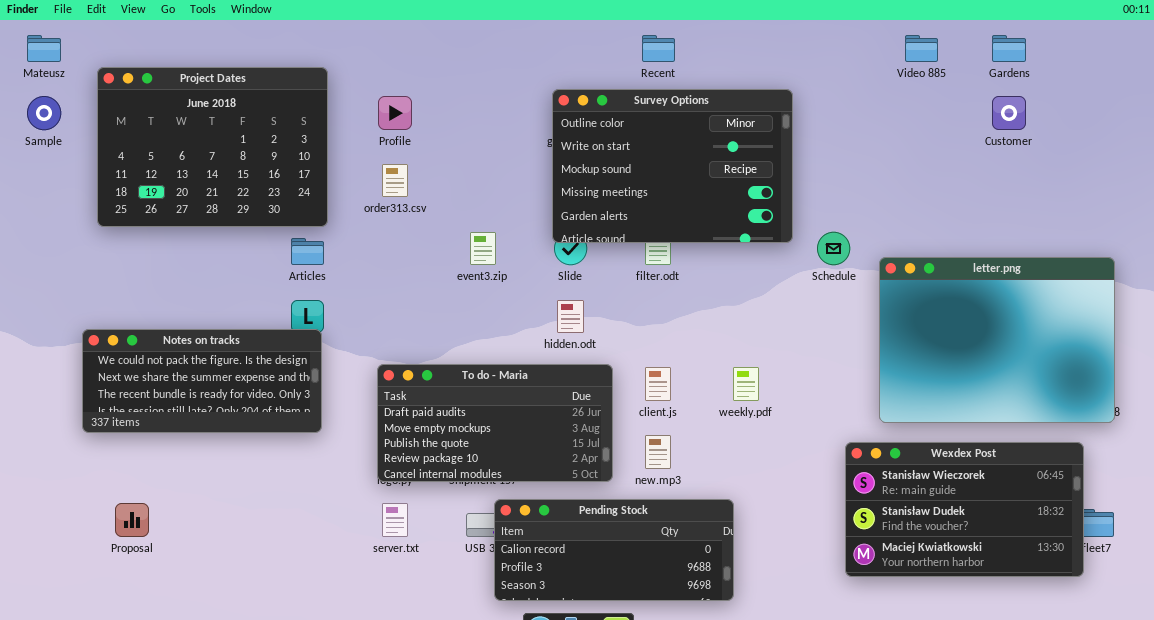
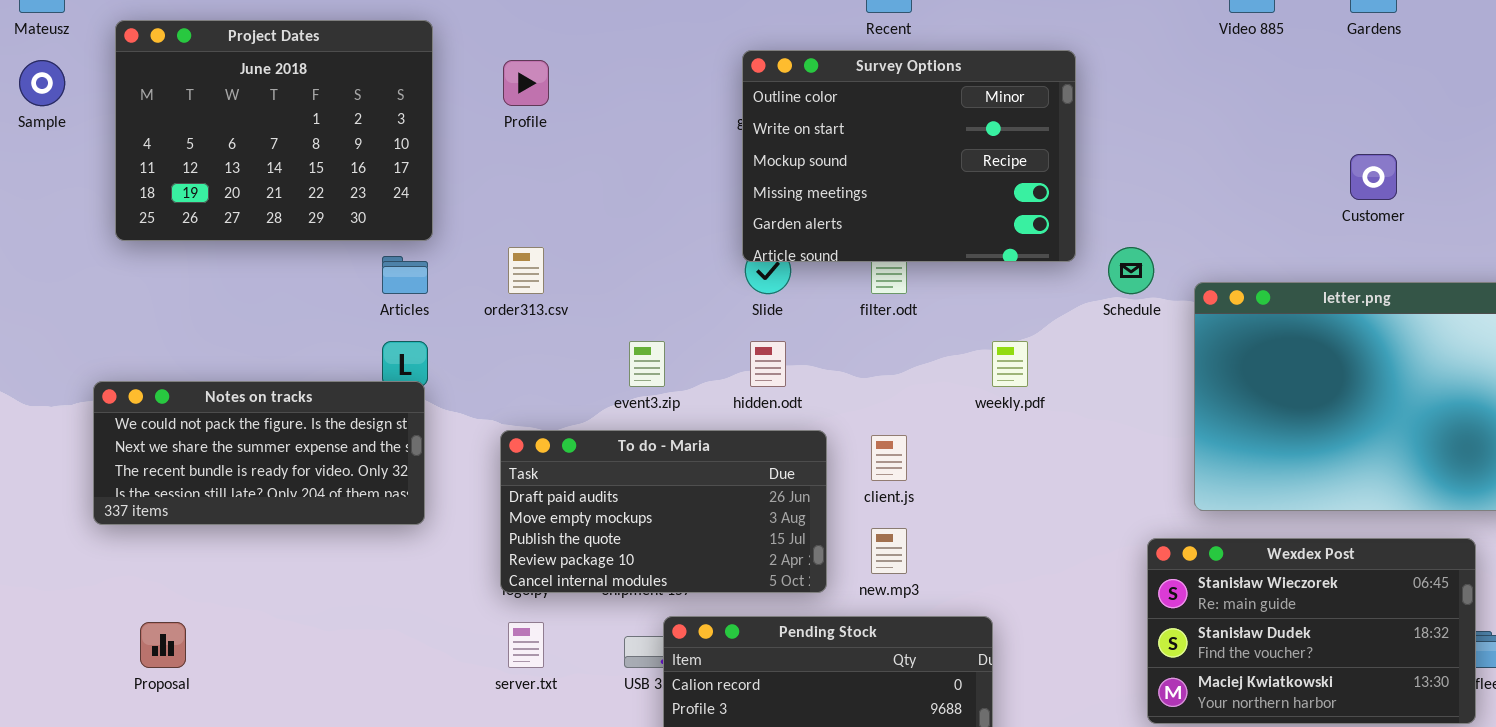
Customer: [992,96,1026,130] -> [1350,154,1397,200], moved
order313.csv: [382,164,408,197] -> [508,247,544,294], moved
event3.zip: [470,232,496,265] -> [629,341,665,387], moved
weekly.pdf: [733,367,759,401] -> [992,341,1028,387], moved

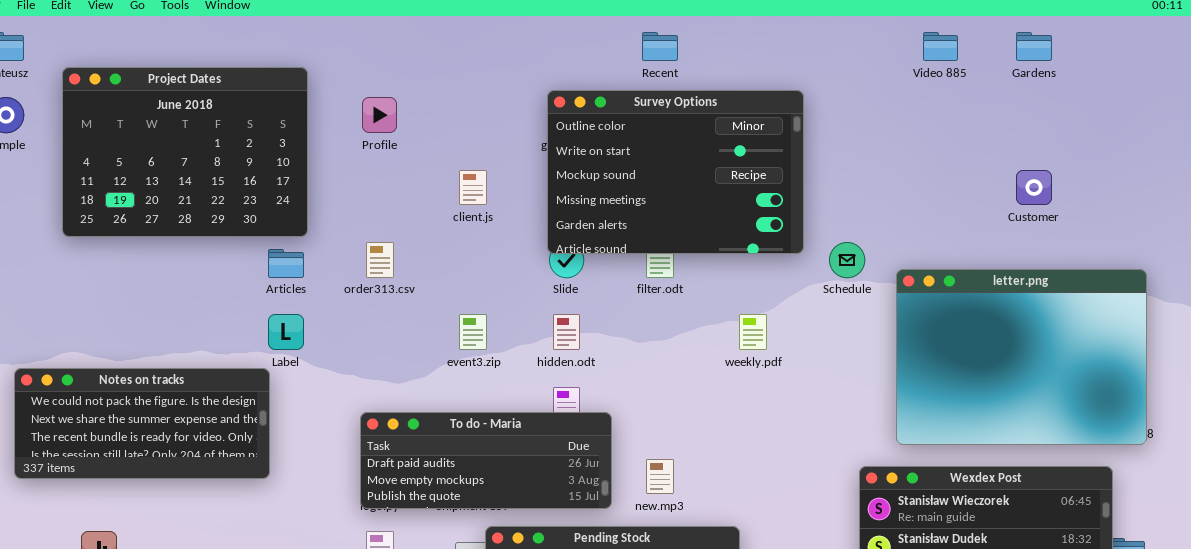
Notes on tracks: [93,381,425,525] -> [14,368,270,479], moved
To do - Maria: [500,430,827,593] -> [360,412,612,509], resized
client.js: [871,435,907,481] -> [459,170,487,205], moved

